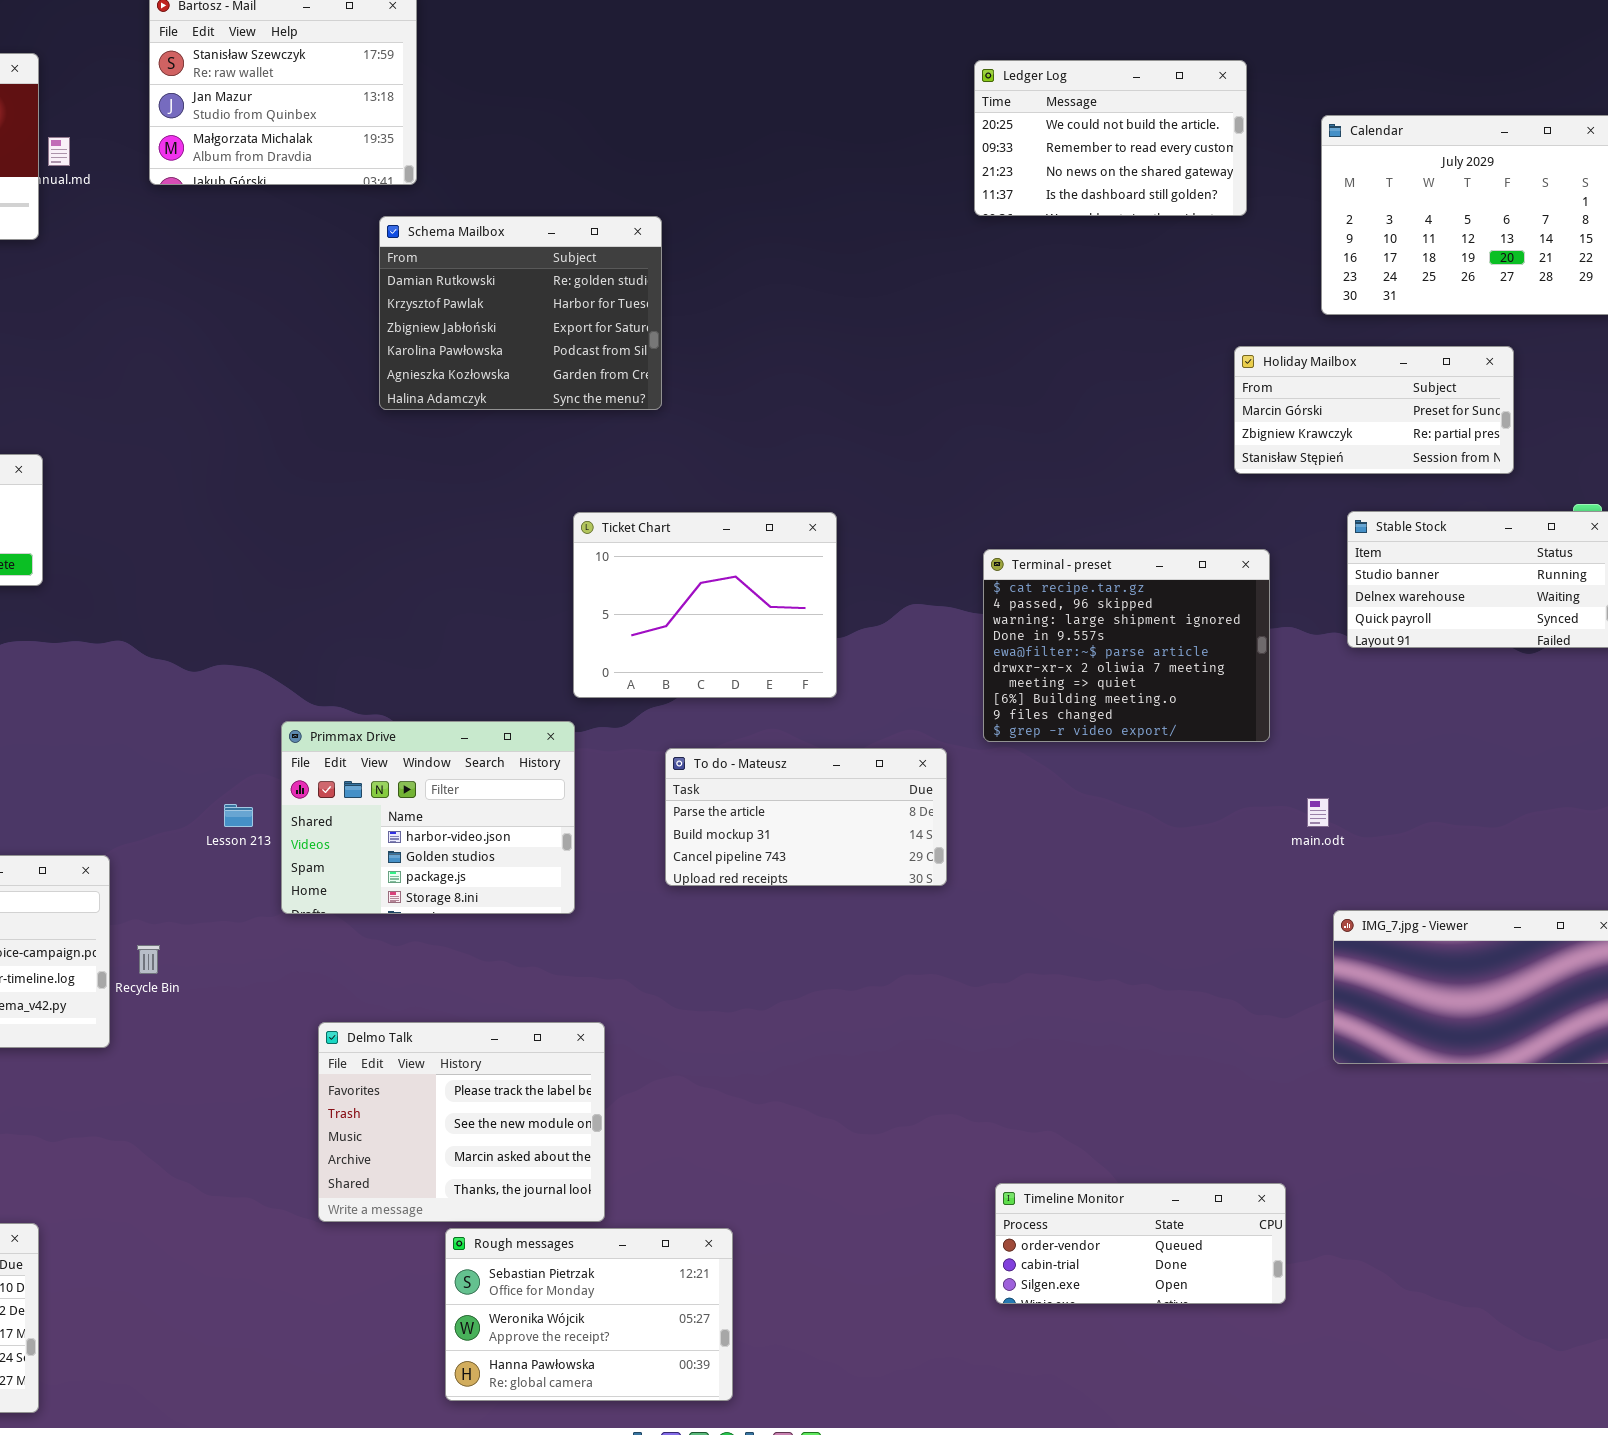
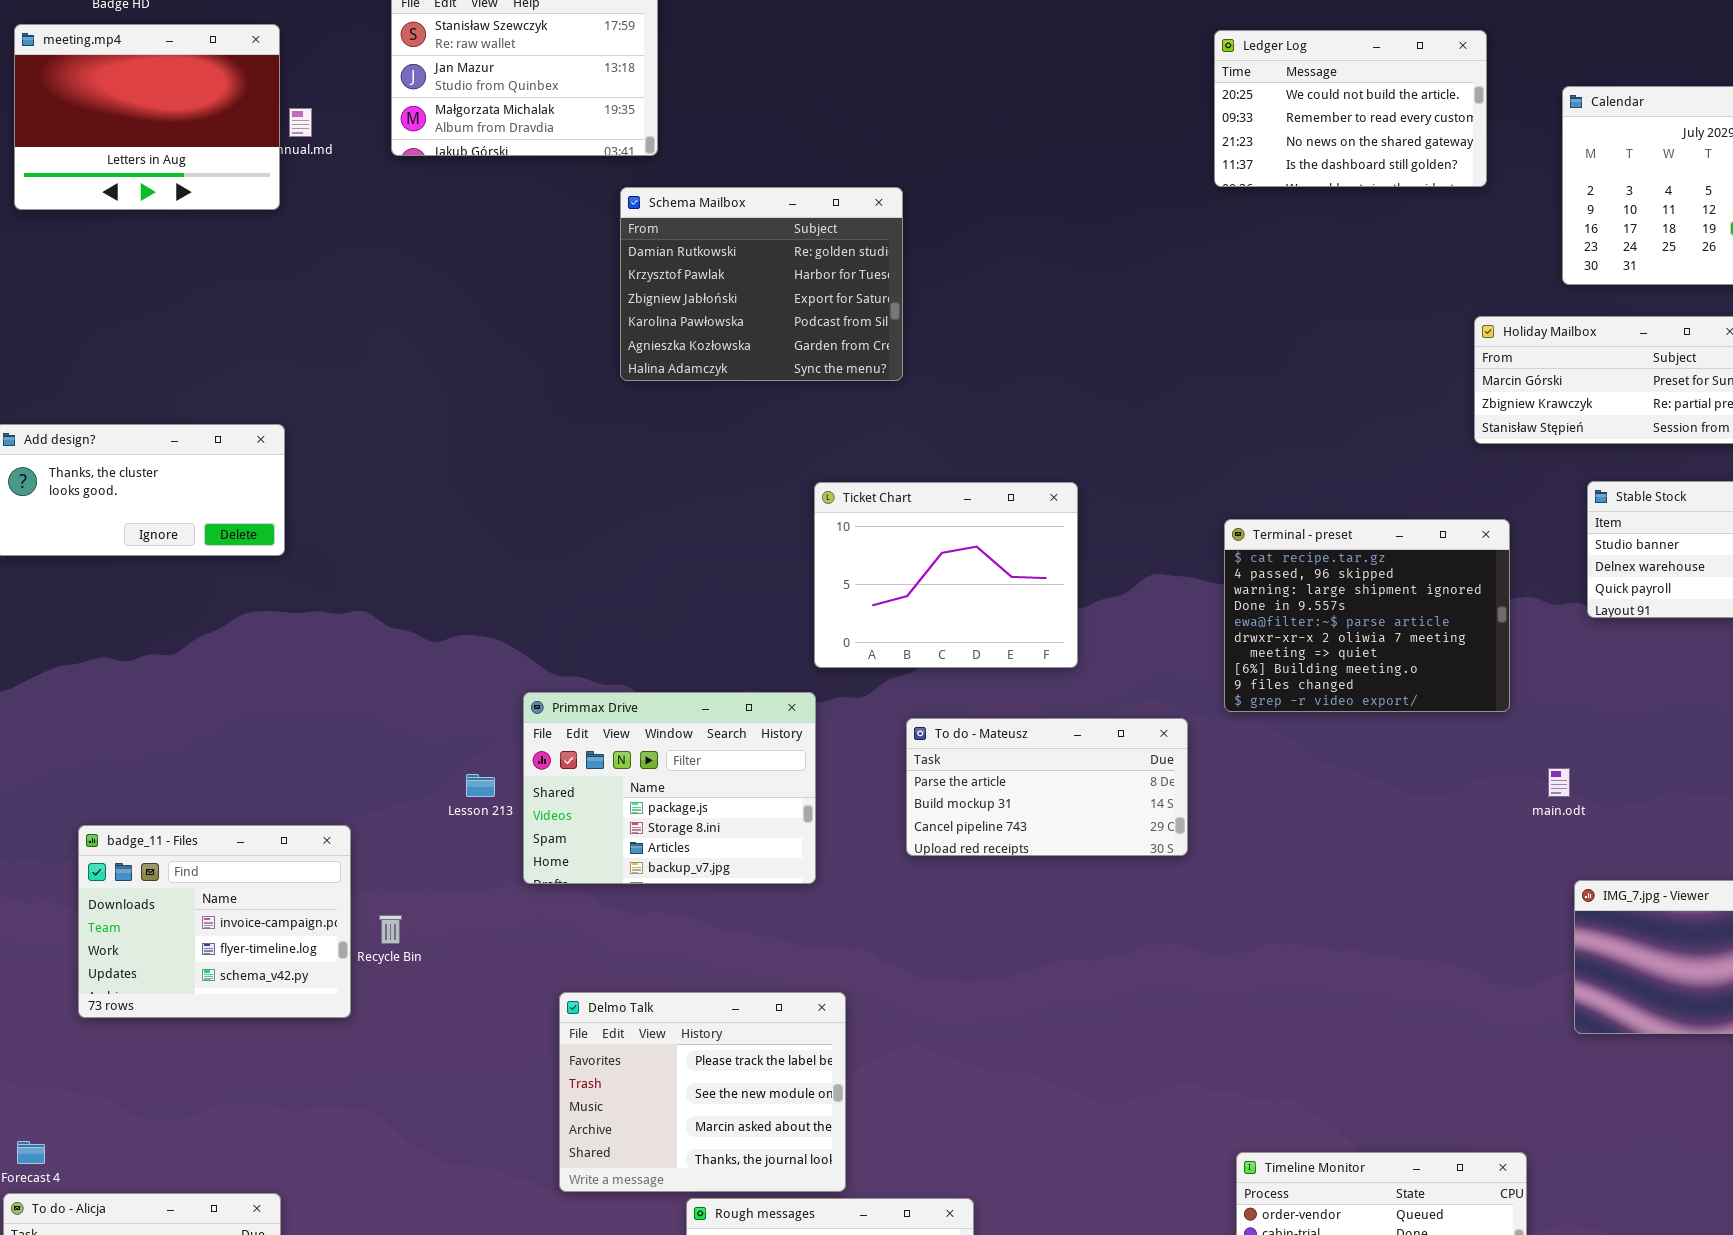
Primmax Drive: [281,721,575,914] -> [523,692,816,884], scrolled down 2 rows

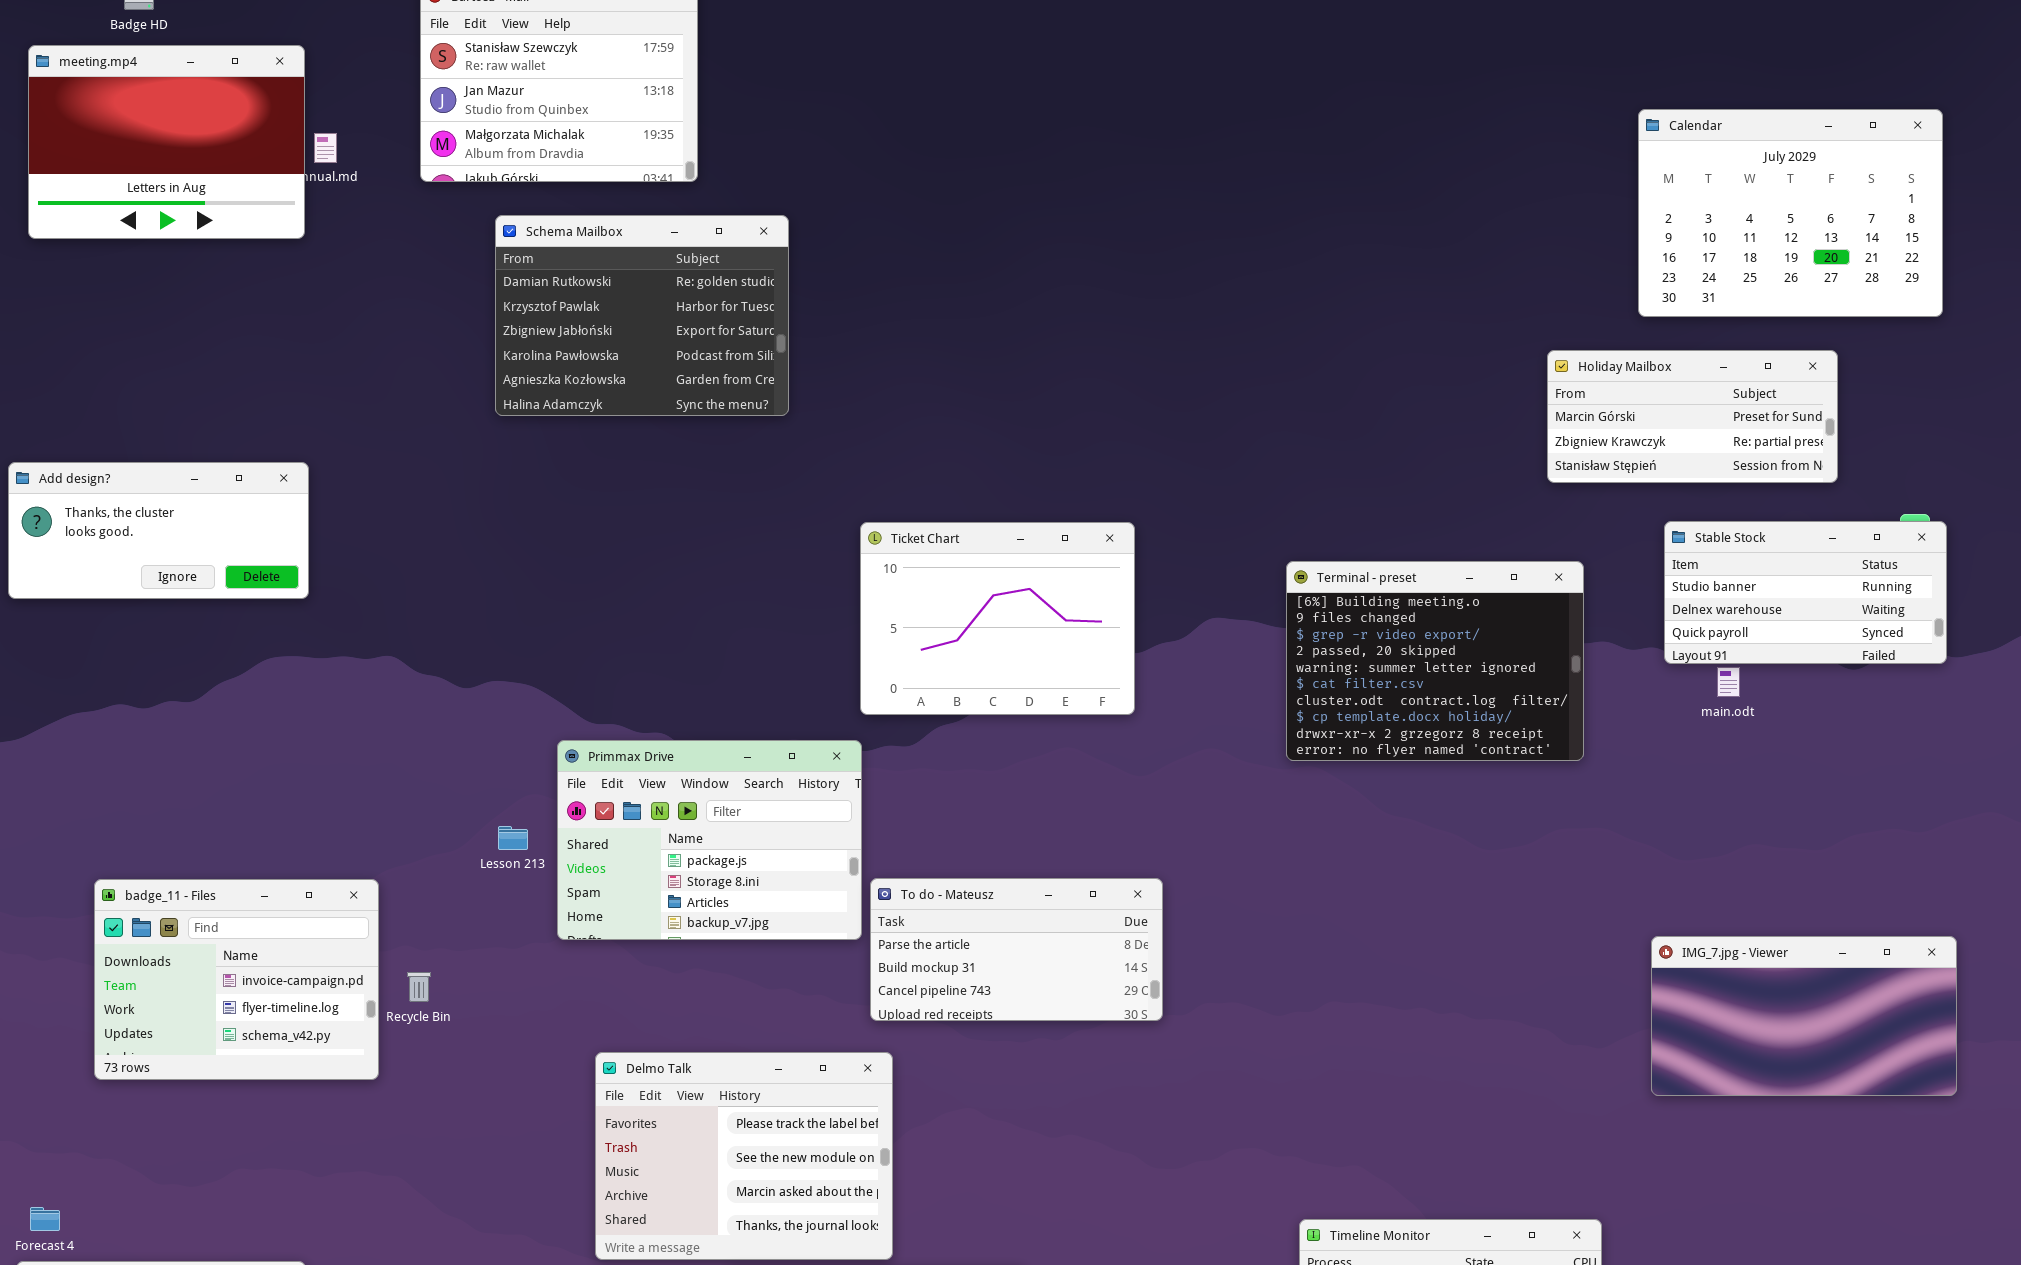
Ledger Log: [1214,30,1487,187] -> none, closed
Schema Mailbox: [620,187,903,381] -> [495,215,789,416], moved
Terminal - preset: [1224,519,1510,712] -> [1286,561,1584,761], scrolled down 7 rows
To do - Mateusz: [906,718,1188,856] -> [870,878,1163,1021], moved
main.odt: [1548,768,1570,797] -> [1717,667,1740,697], moved

